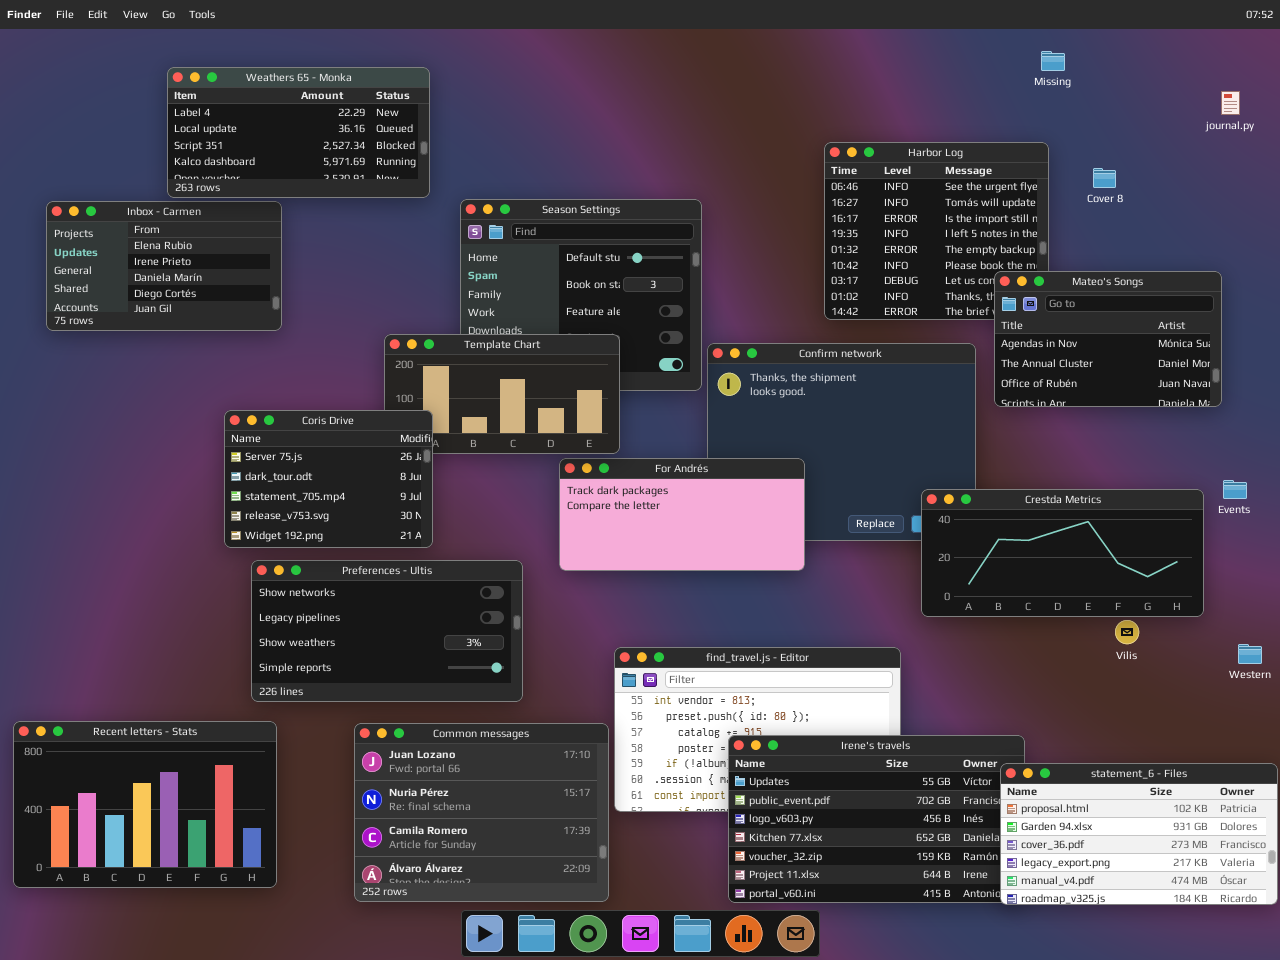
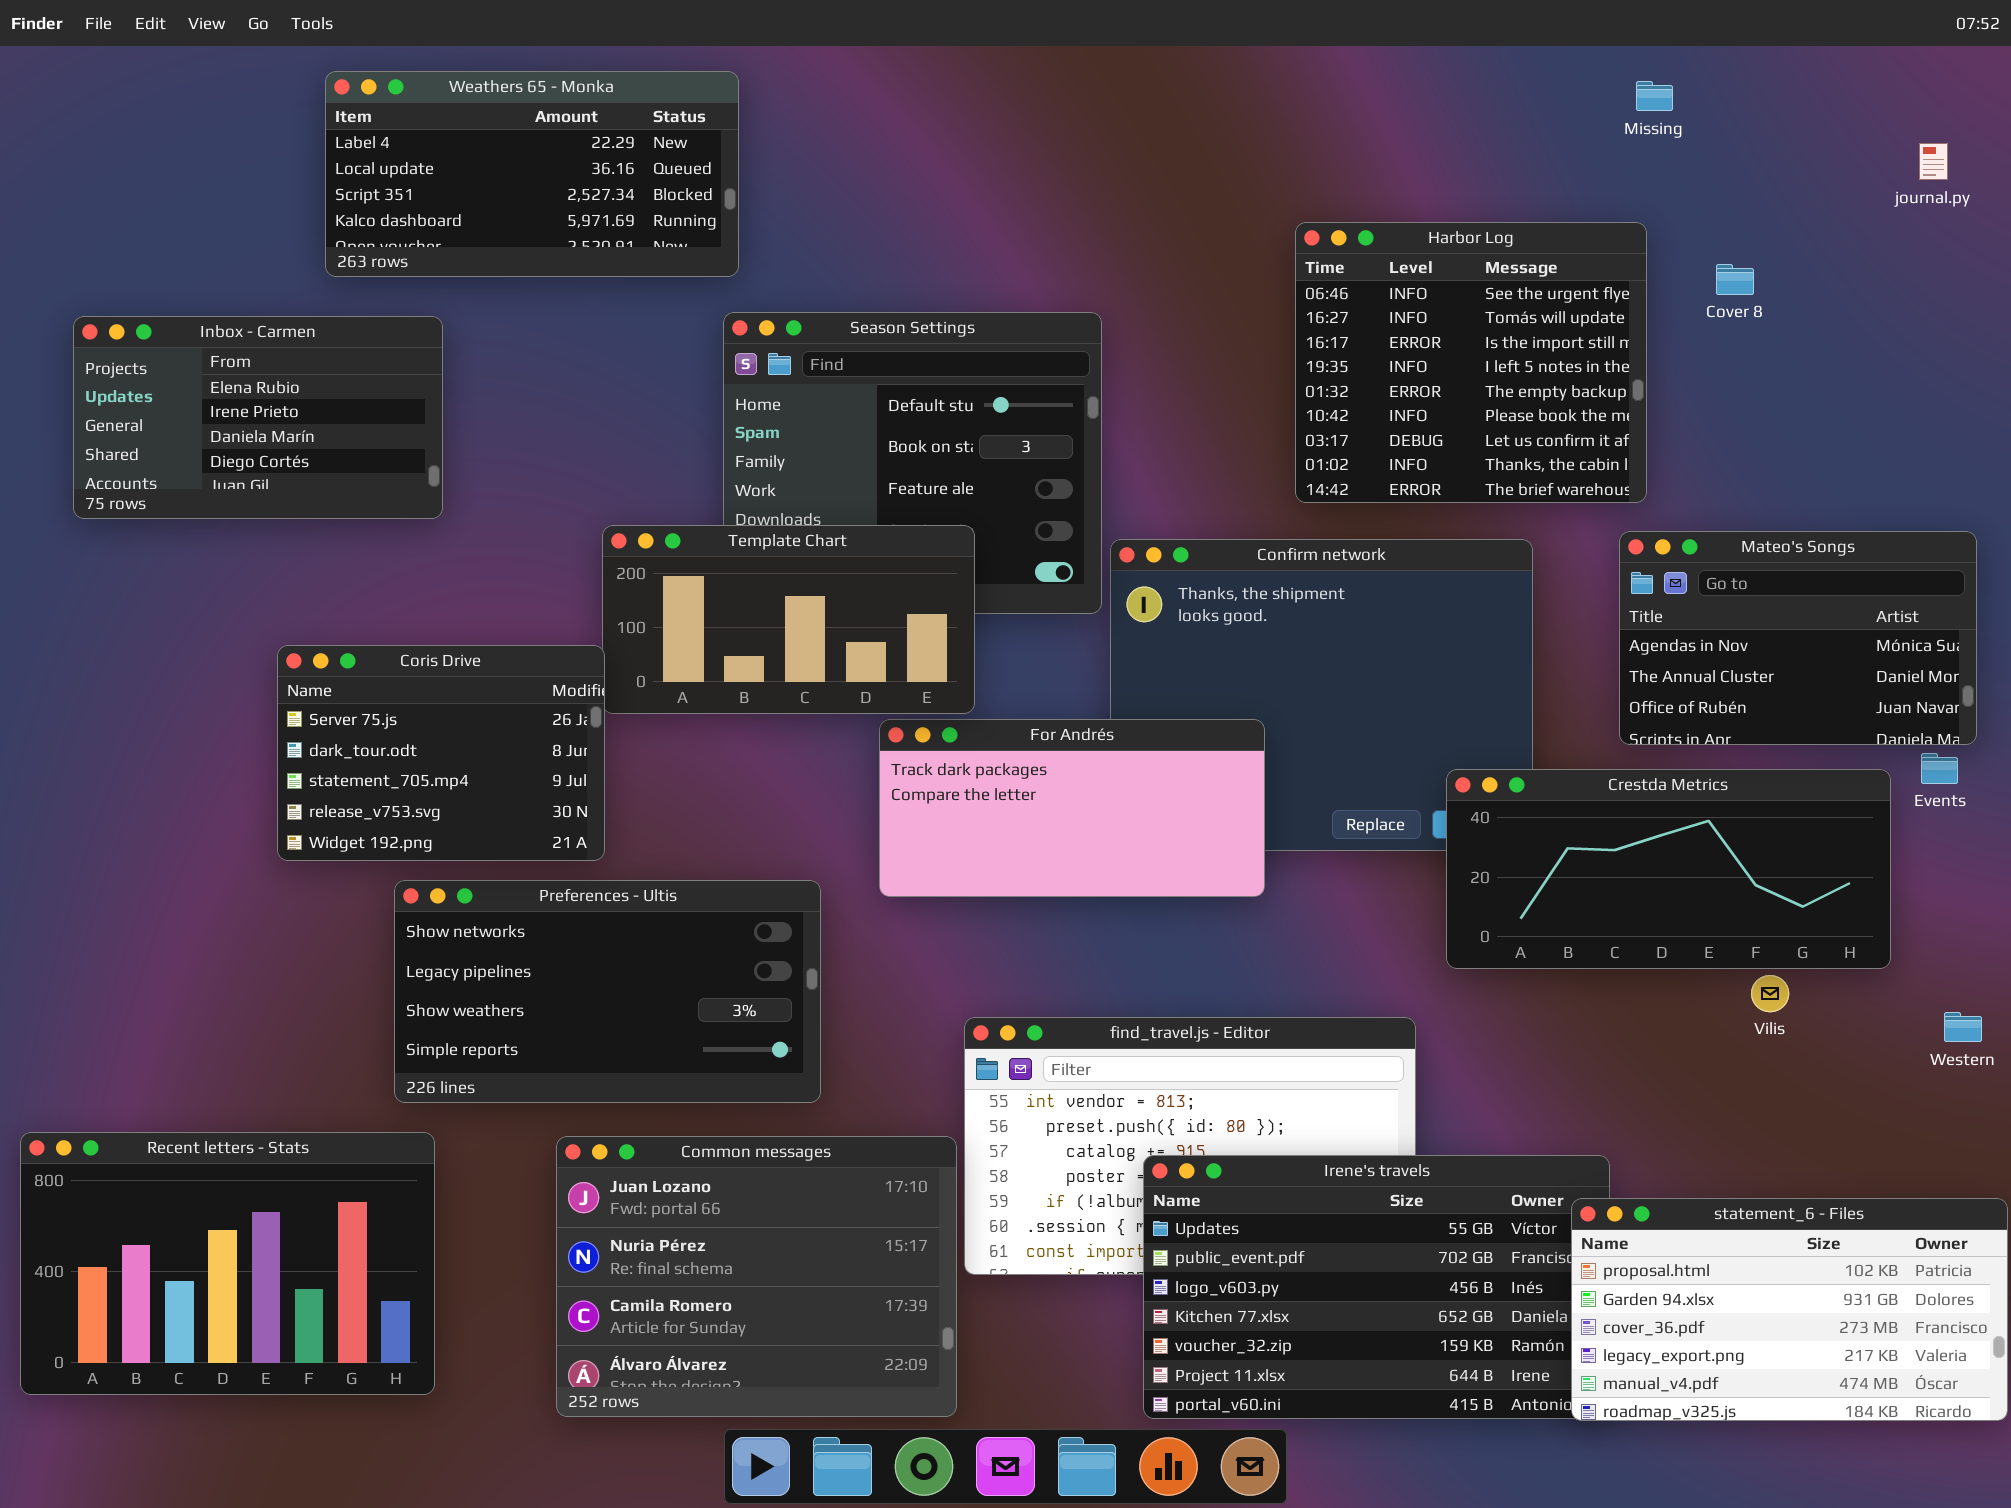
Weathers 65 - Monka: [167,67,430,198] -> [325,71,739,277], moved
Mateo's Songs: [994,271,1222,407] -> [1619,531,1977,745], moved
Coris Drive: [224,410,433,548] -> [277,645,605,861], moved

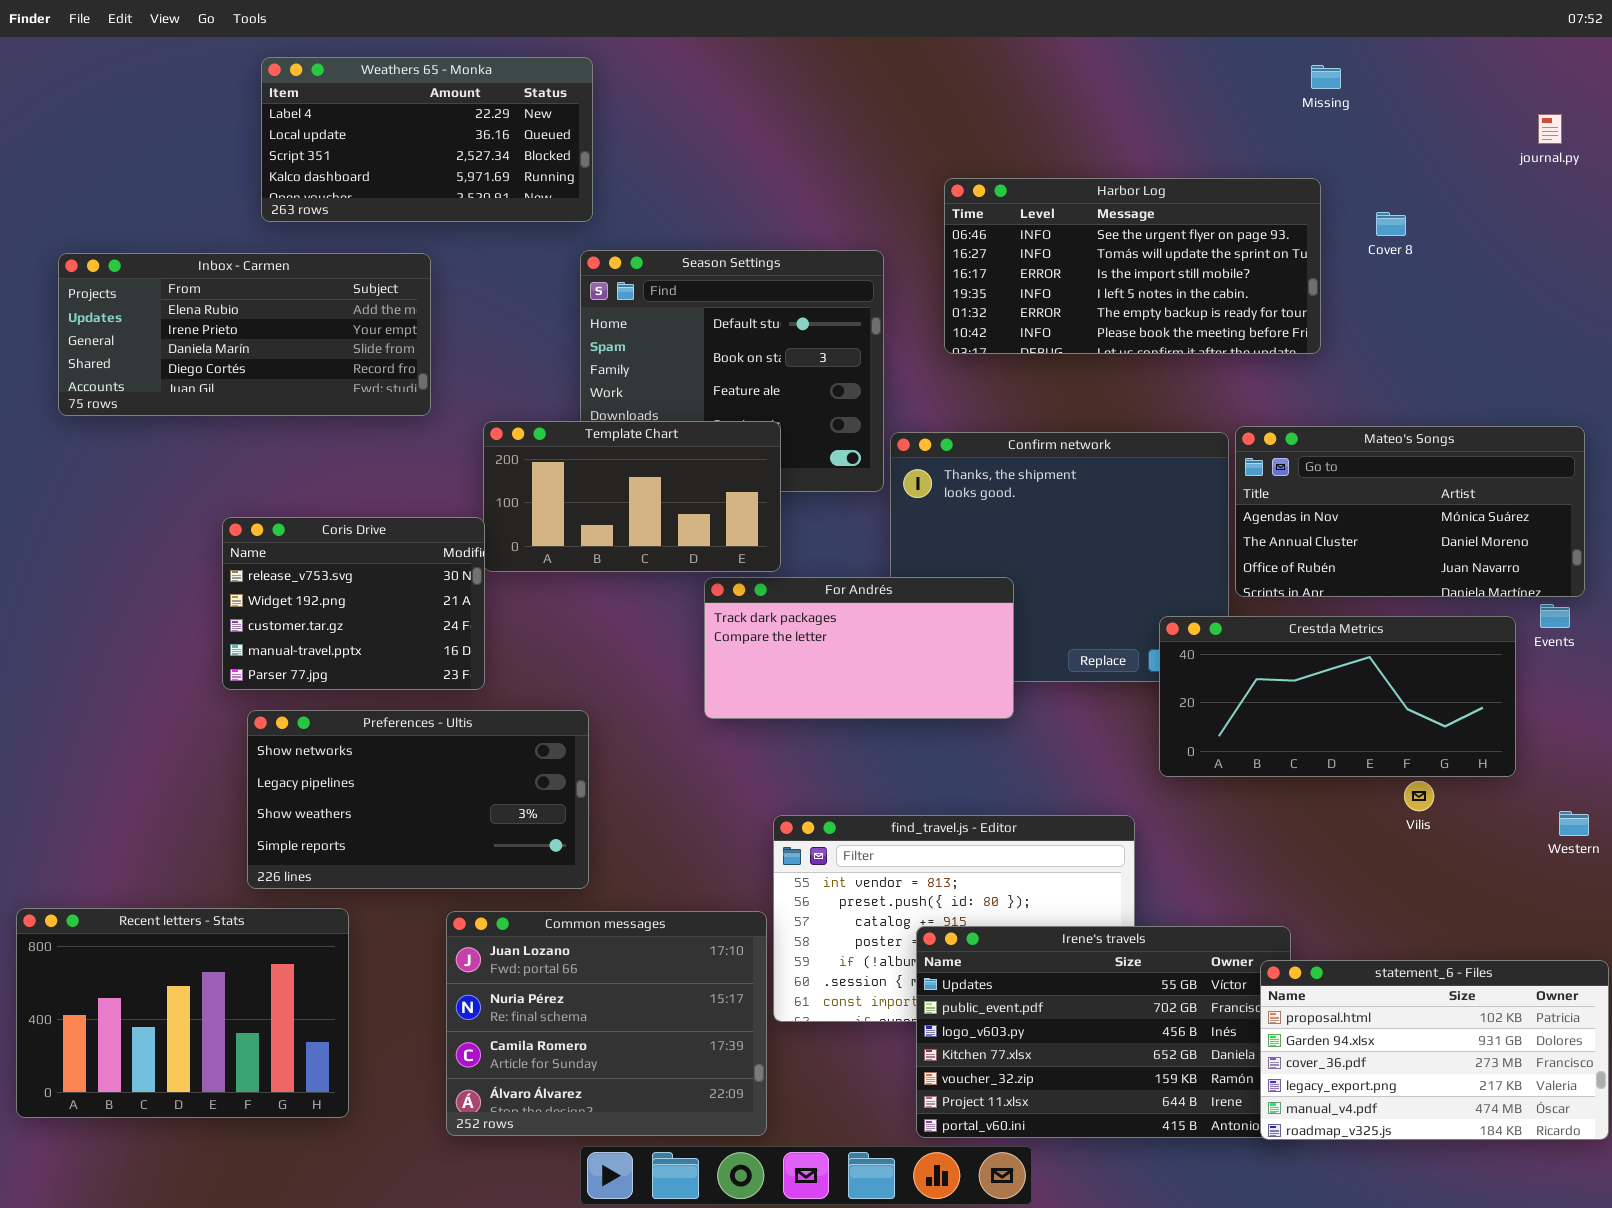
Harbor Log: [1295,222,1647,503] -> [944,178,1321,354], resized
Inbox - Carmen: [73,316,443,519] -> [58,253,431,416], resized
Mateo's Songs: [1619,531,1977,745] -> [1235,426,1585,597], resized
Coris Drive: [277,645,605,861] -> [222,517,485,690], scrolled down 3 rows
Preferences - Ultis: [394,880,821,1103] -> [247,710,589,889], moved

